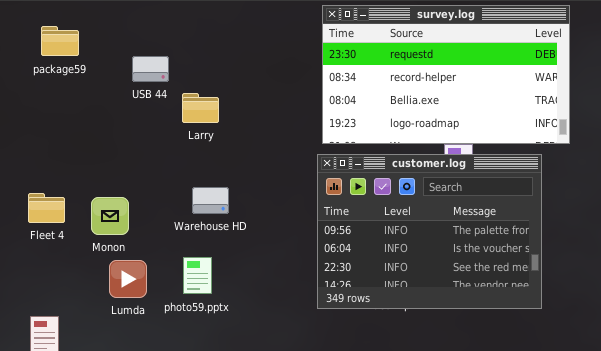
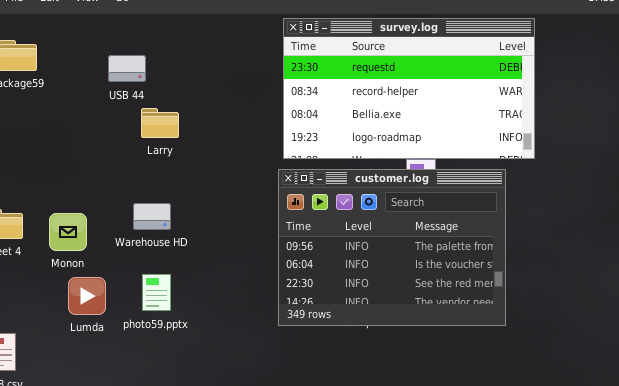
USB 44: [132,56,169,82] -> [108,55,146,82], moved
Warehouse HD: [192,187,229,214] -> [133,203,171,230], moved

